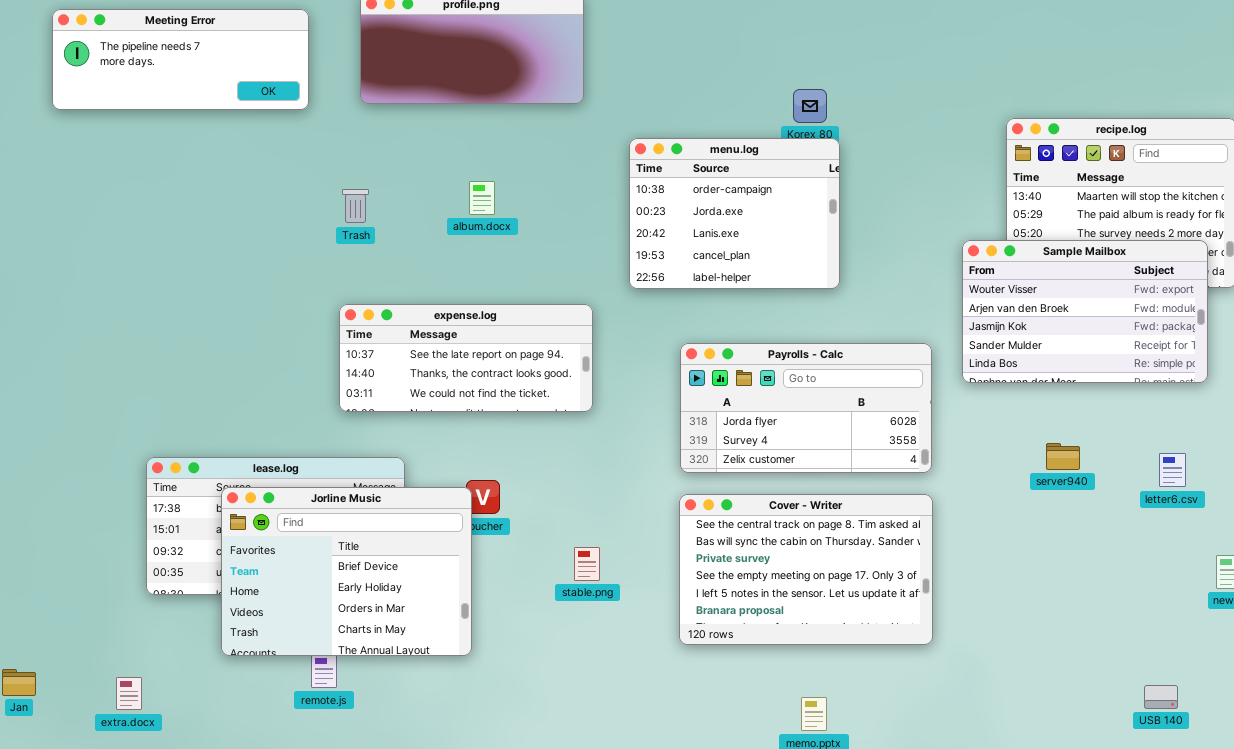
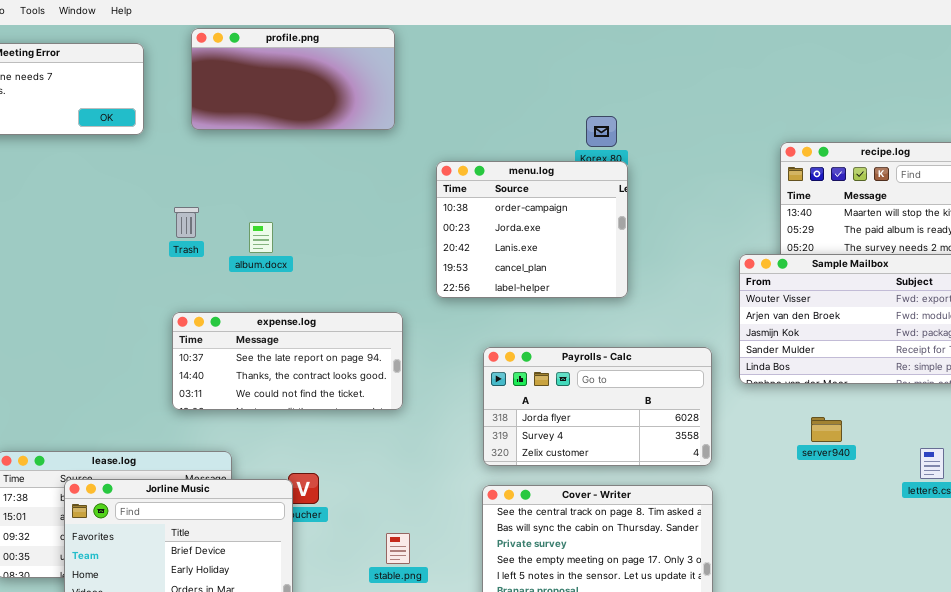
album.docx: [469,181,495,215] -> [249,222,273,253], moved
server940: [1046,443,1080,470] -> [811,417,842,442], moved

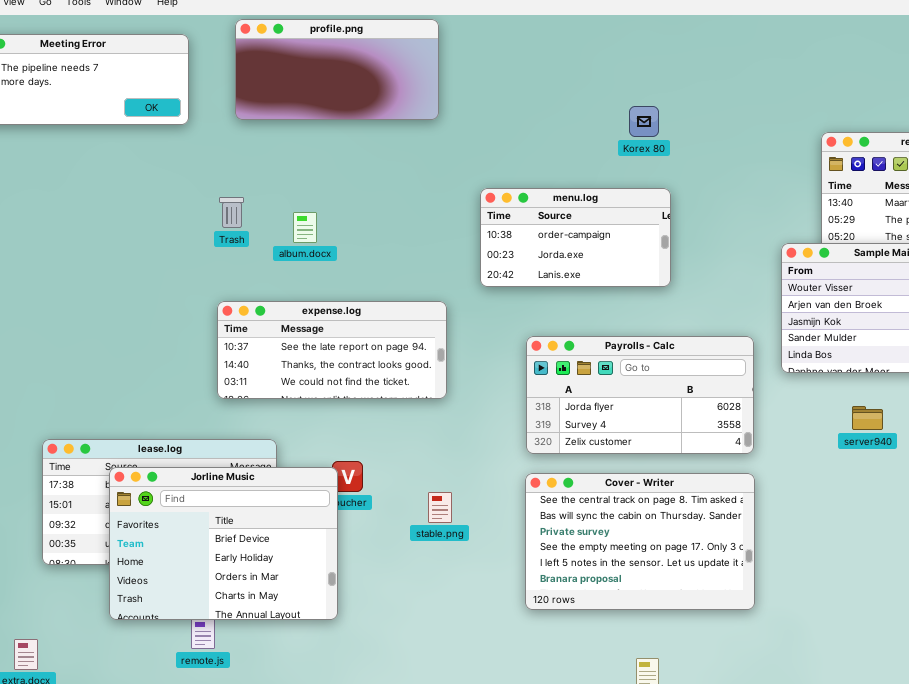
menu.log: [436,161,628,298] -> [480,188,671,287], resized
stable.png: [386,533,410,564] -> [428,492,452,523], moved

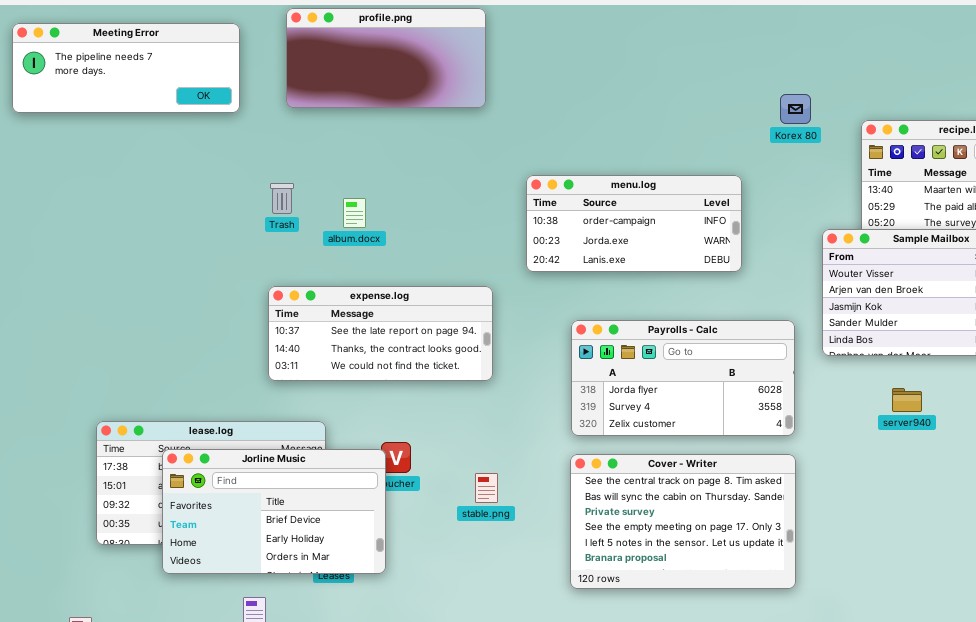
Korex 80: [629,106,659,137] -> [780,94,811,124], moved
menu.log: [480,188,671,287] -> [526,175,742,272], resized
Jorline Music: [109,467,338,620] -> [162,449,386,574], resized

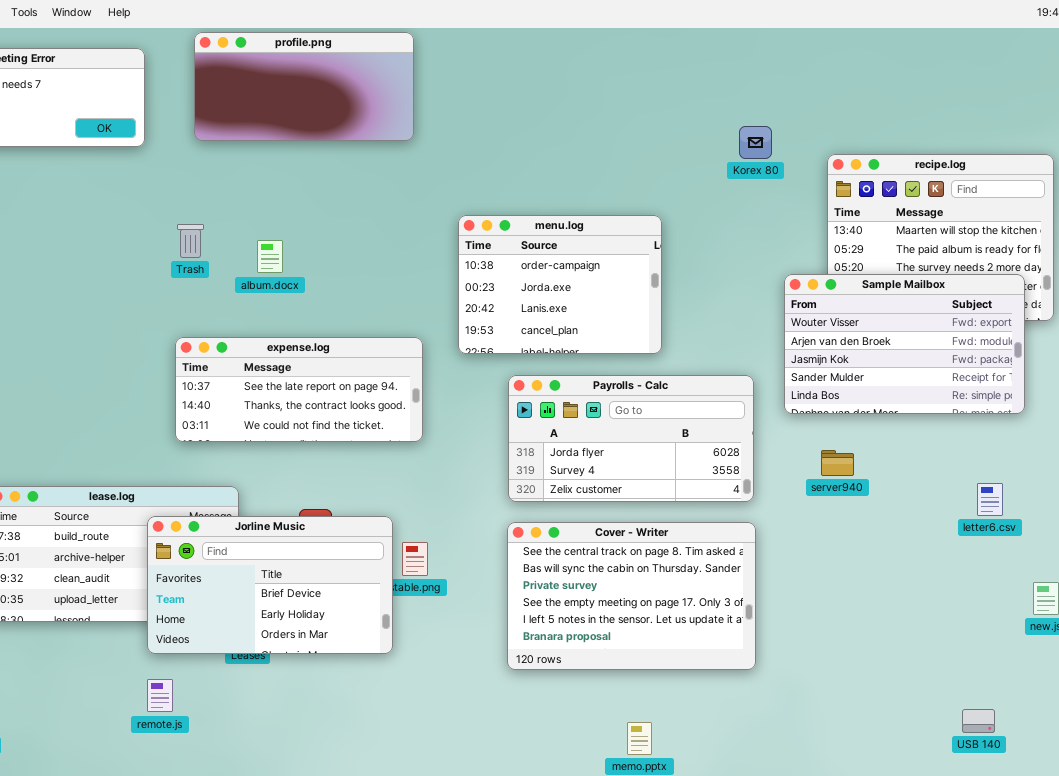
menu.log: [526,175,742,272] -> [458,215,662,354], resized
server940: [892,388,922,412] -> [821,450,854,476], moved
Jorline Music: [162,449,386,574] -> [147,516,393,654], moved

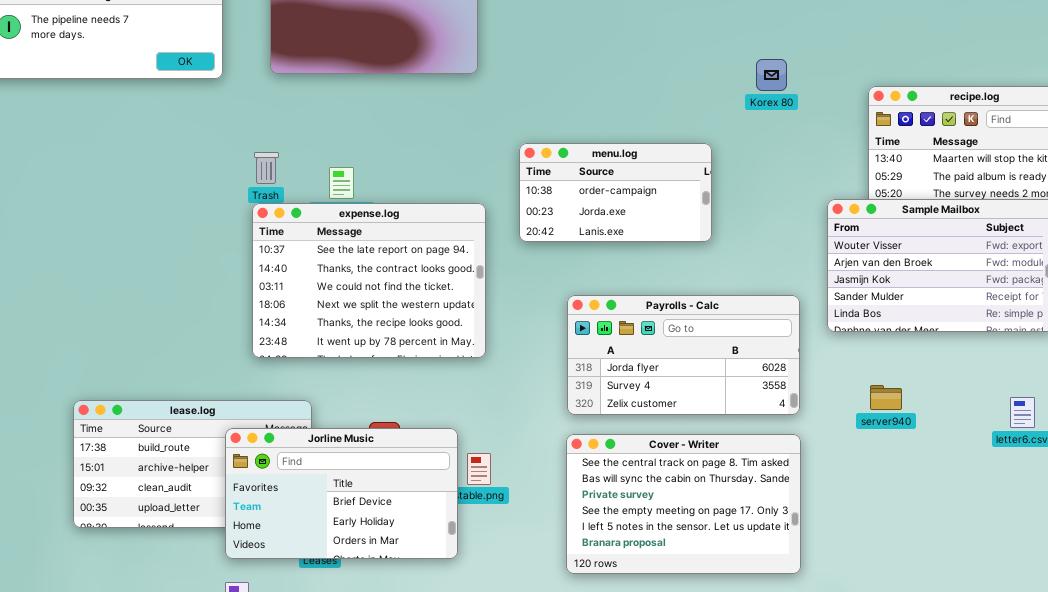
Korex 80: [739,126,772,159] -> [756,59,787,91], moved
menu.log: [458,215,662,354] -> [519,143,712,242], resized
expense.log: [175,337,423,442] -> [252,203,486,358], resized
server940: [821,450,854,476] -> [870,385,902,410], moved

